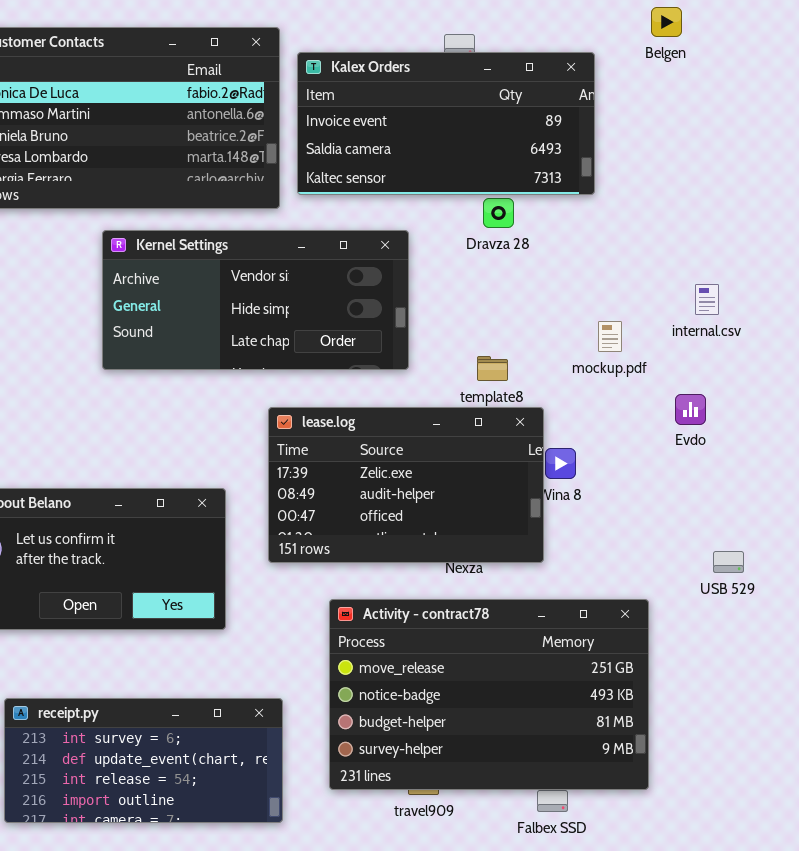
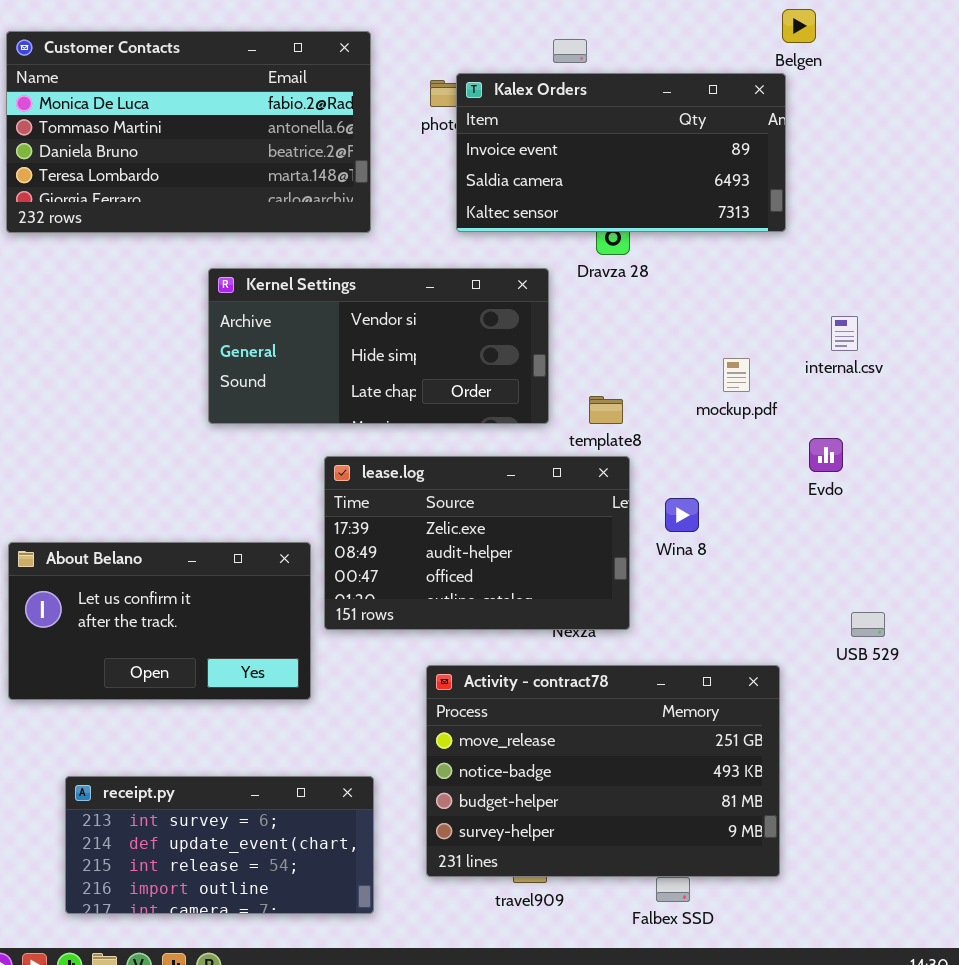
Kalex Orders: [297,52,595,195] -> [456,73,786,232], moved
Kernel Settings: [102,230,409,370] -> [208,268,549,424], moved
lease.log: [268,407,544,563] -> [324,456,630,630], moved

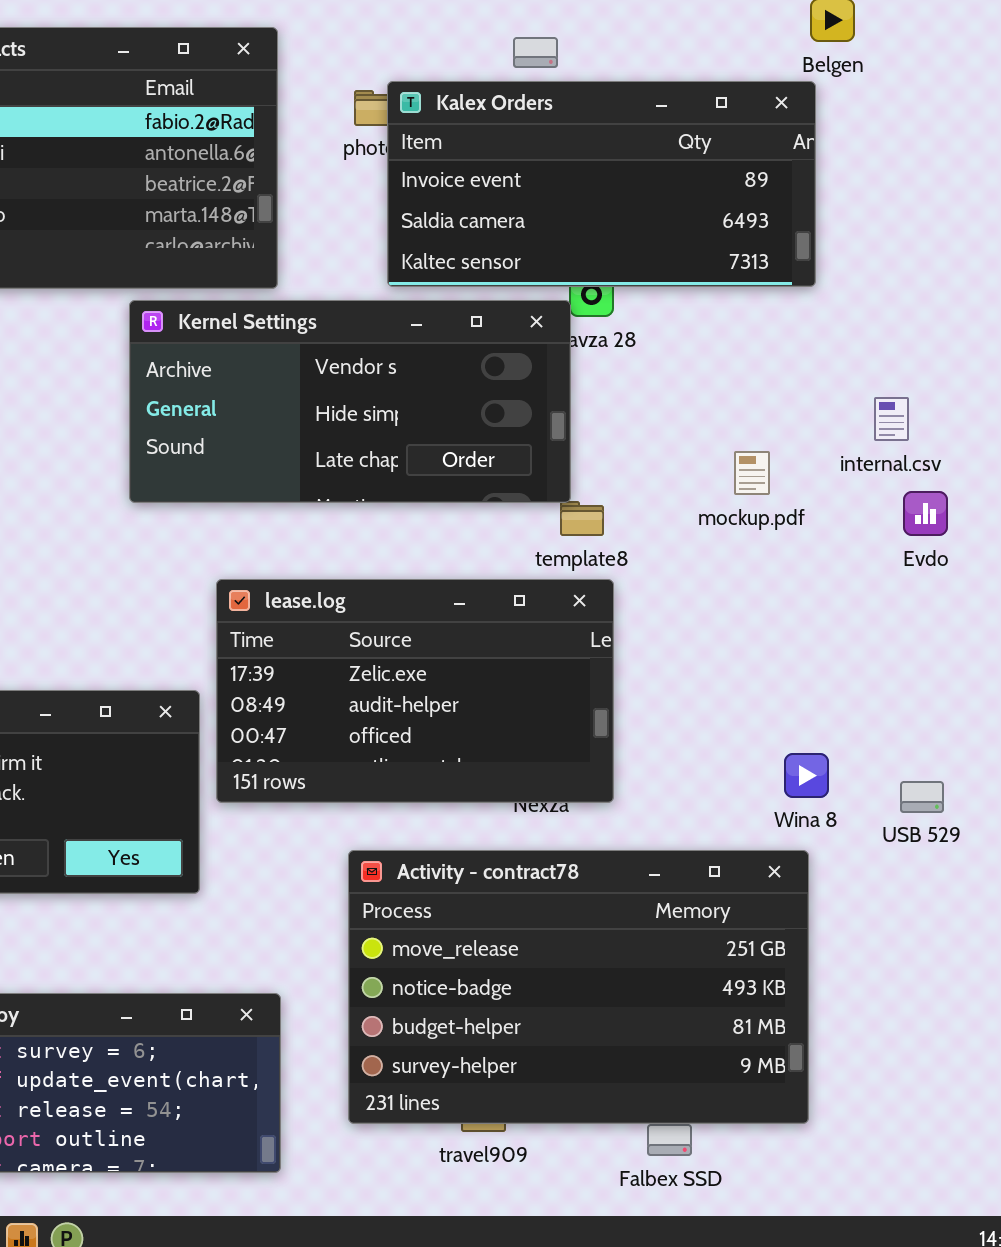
Kernel Settings: [208,268,549,424] -> [129,300,571,503], moved
Evdo: [809,438,843,472] -> [903,491,948,536], moved
Wina 8: [665,498,699,532] -> [784,753,829,798], moved

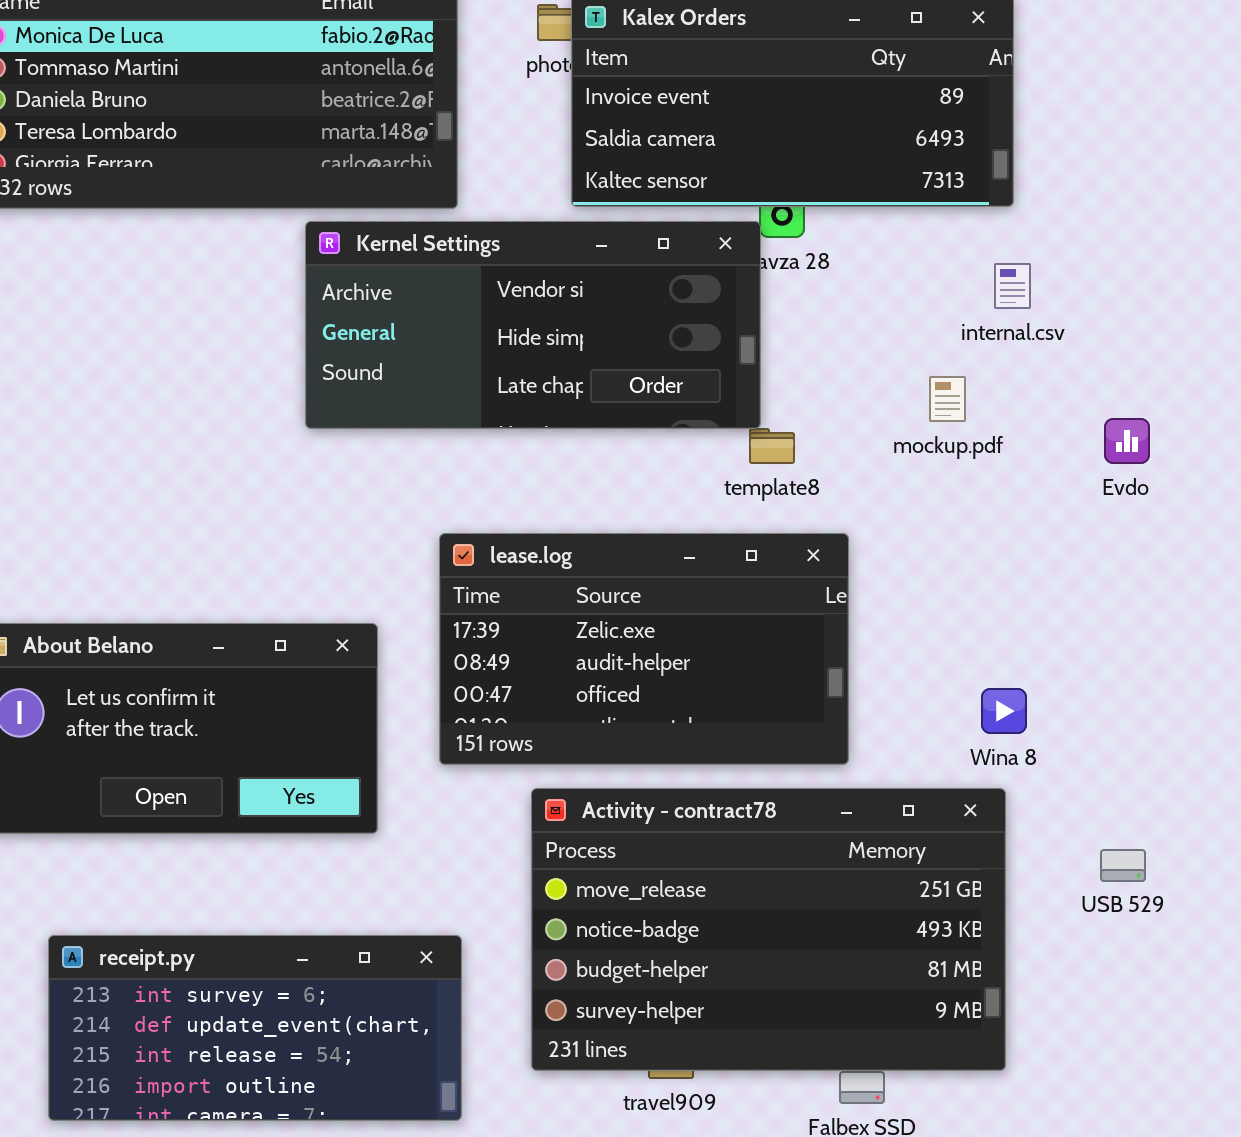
internal.csv: [874,397,909,441] -> [994,263,1031,309], moved
lease.log: [216,579,614,803] -> [439,533,849,765], moved
USB 529: [900,781,944,813] -> [1100,849,1146,882], moved

